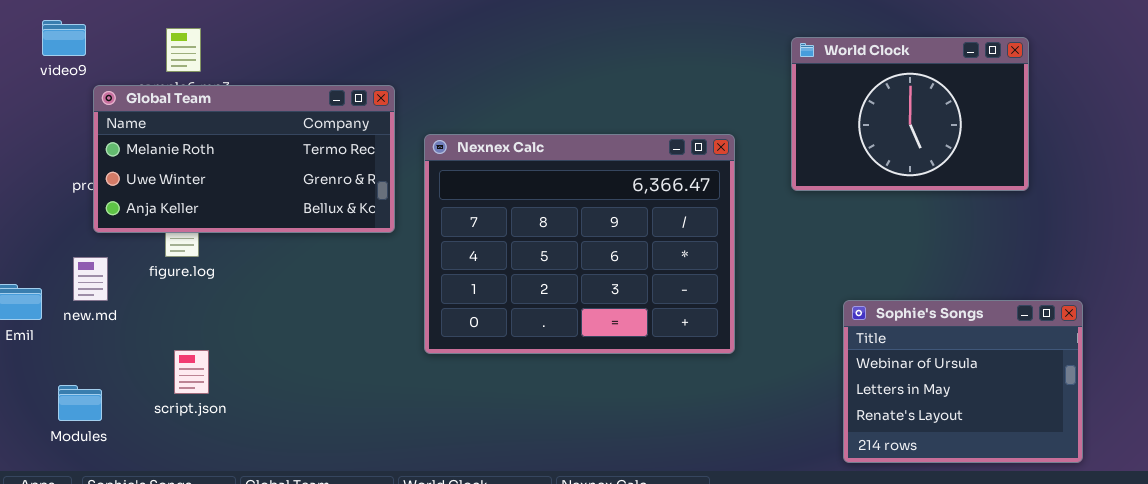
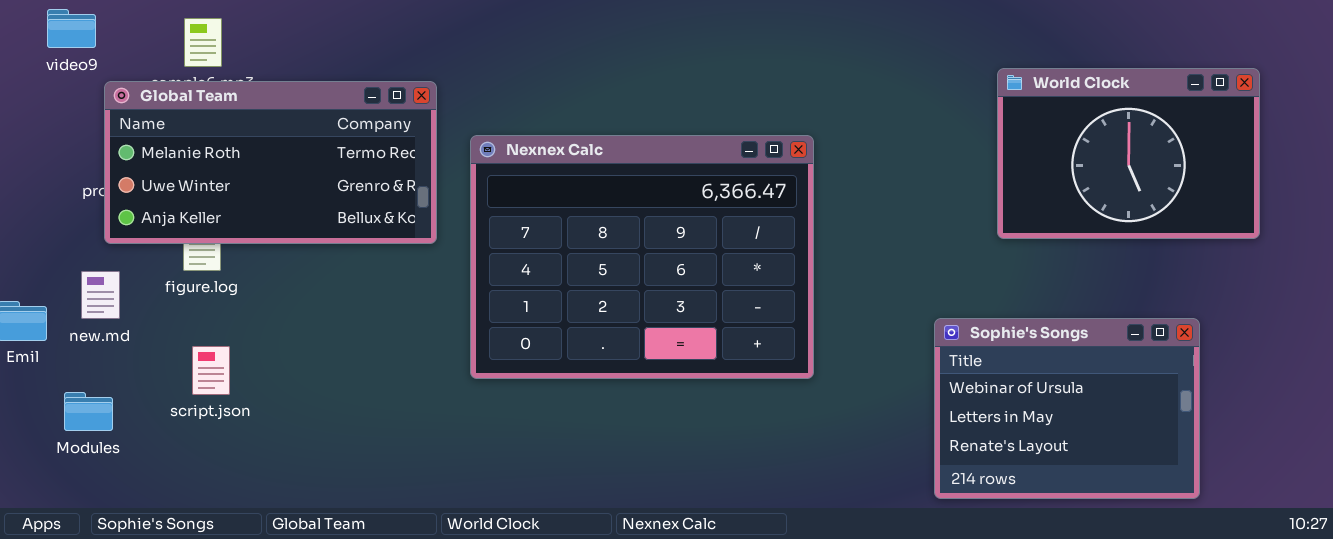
World Clock: [791,37,1029,191] -> [997,68,1260,239], moved
script.json: [174,350,209,394] -> [192,346,230,395], moved
Modules: [58,385,102,421] -> [64,392,113,431], moved

